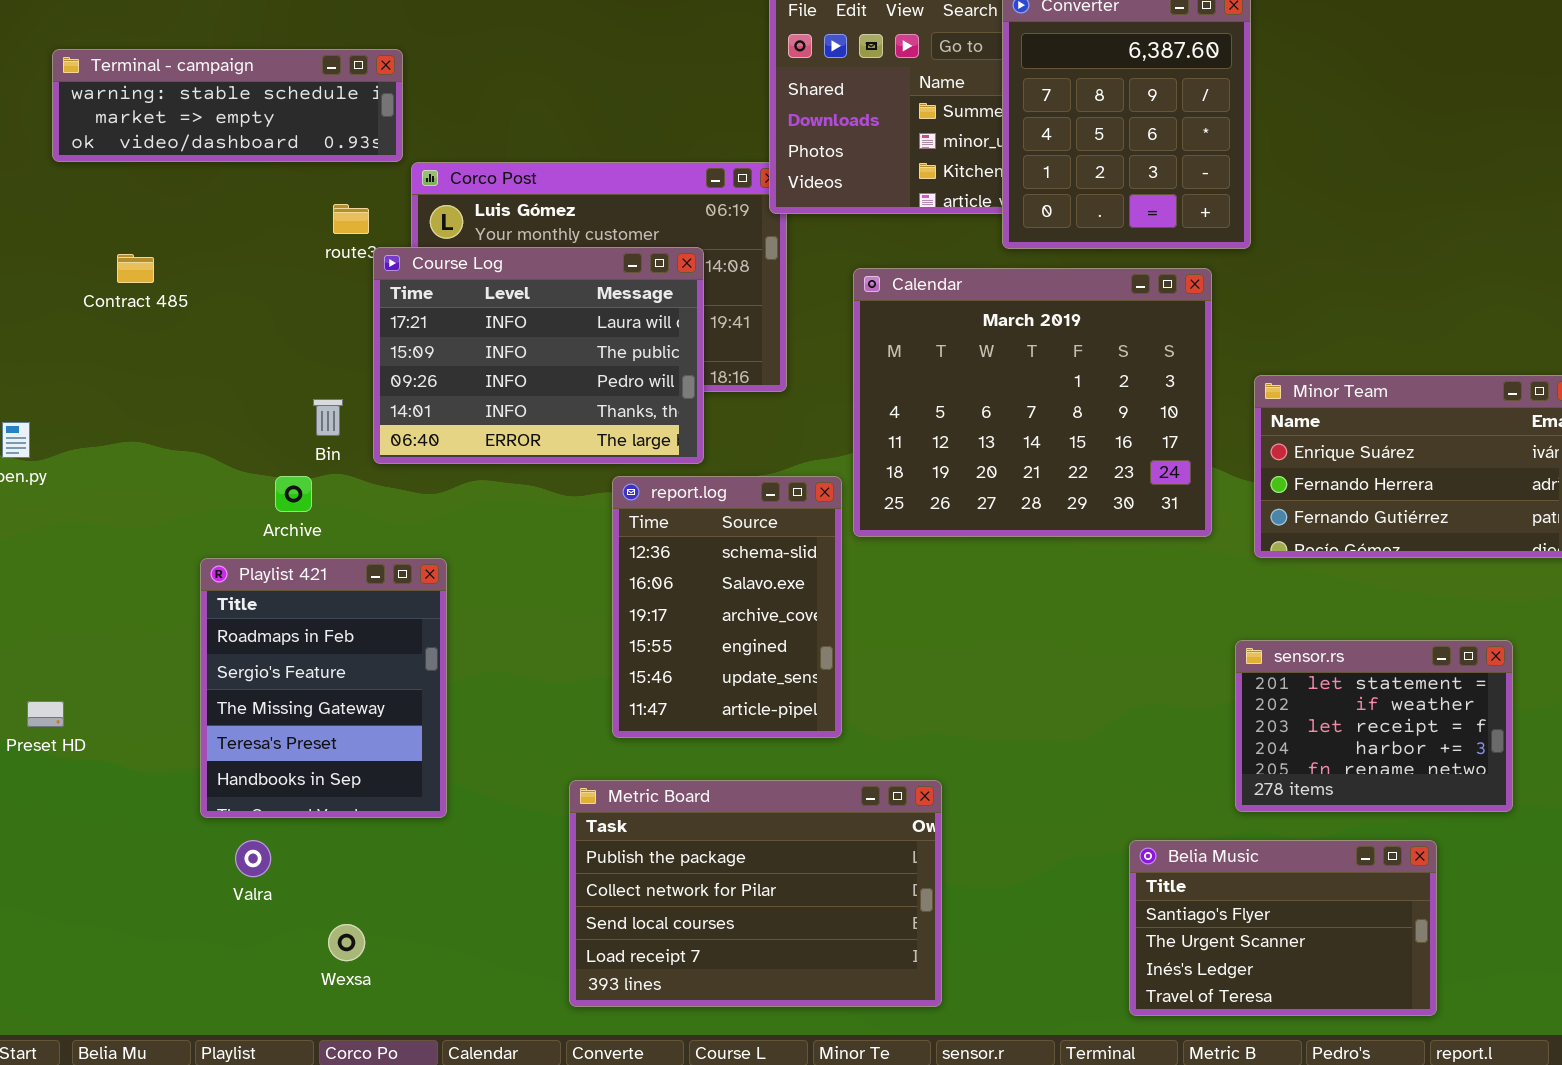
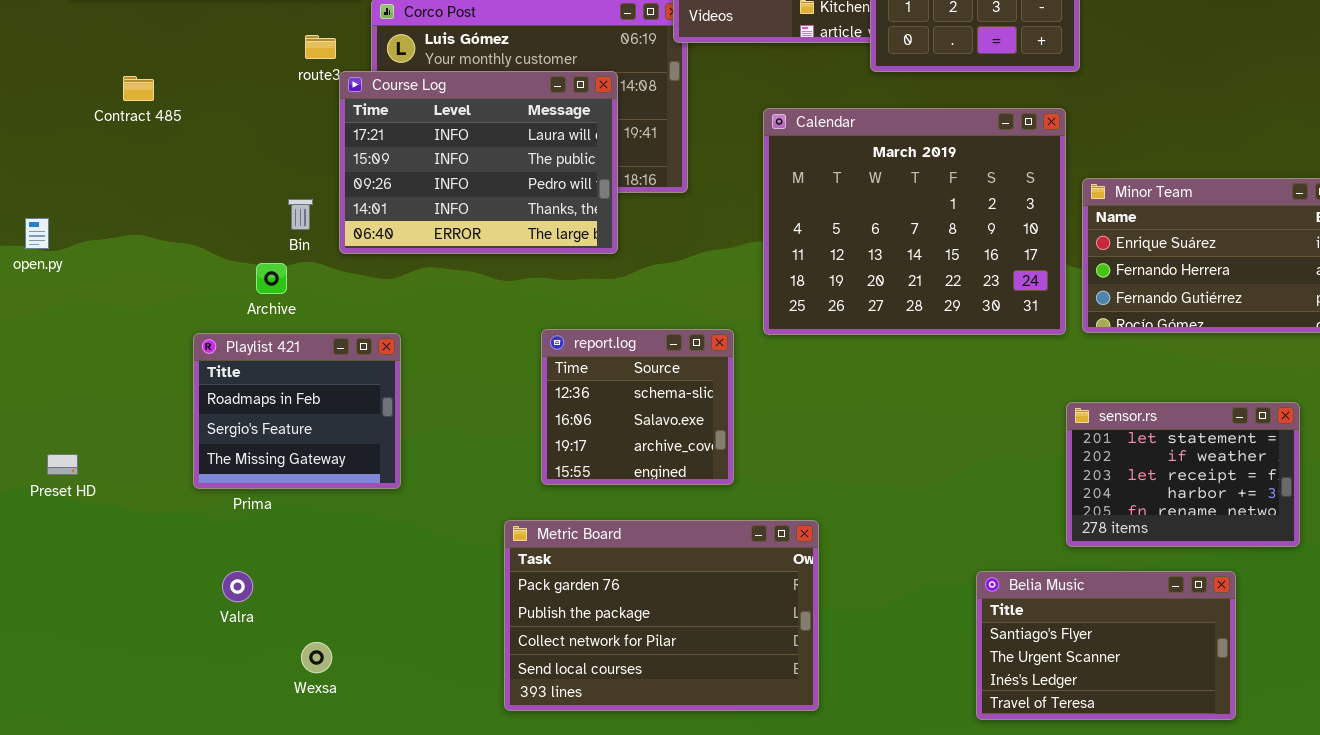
Calendar: [853,268,1212,537] -> [763,108,1066,335], moved
report.log: [612,476,842,738] -> [541,329,734,485], resized
Playlist 421: [200,558,447,818] -> [193,333,401,489], resized
Metric Board: [569,780,942,1007] -> [504,520,819,711], scrolled up 1 row

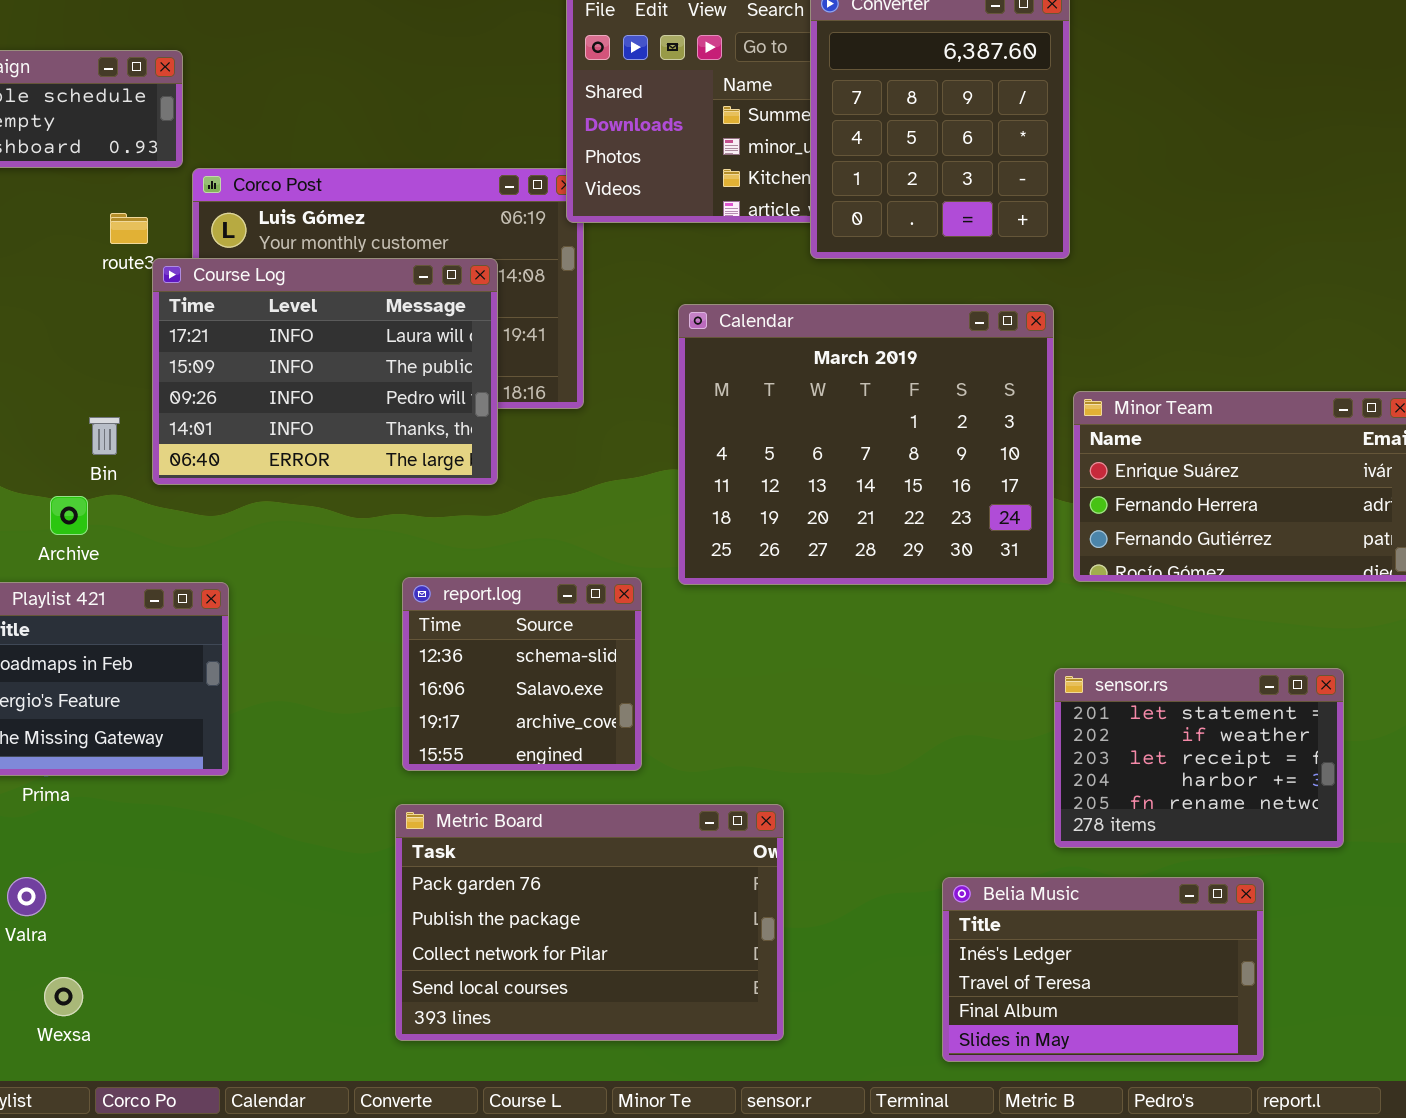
Metric Board: [504,520,819,711] -> [395,804,784,1041], moved
Belia Music: [976,571,1236,720] -> [942,877,1264,1062], scrolled down 2 rows
Wexsa: [301,642,332,673] -> [44,977,83,1016], moved

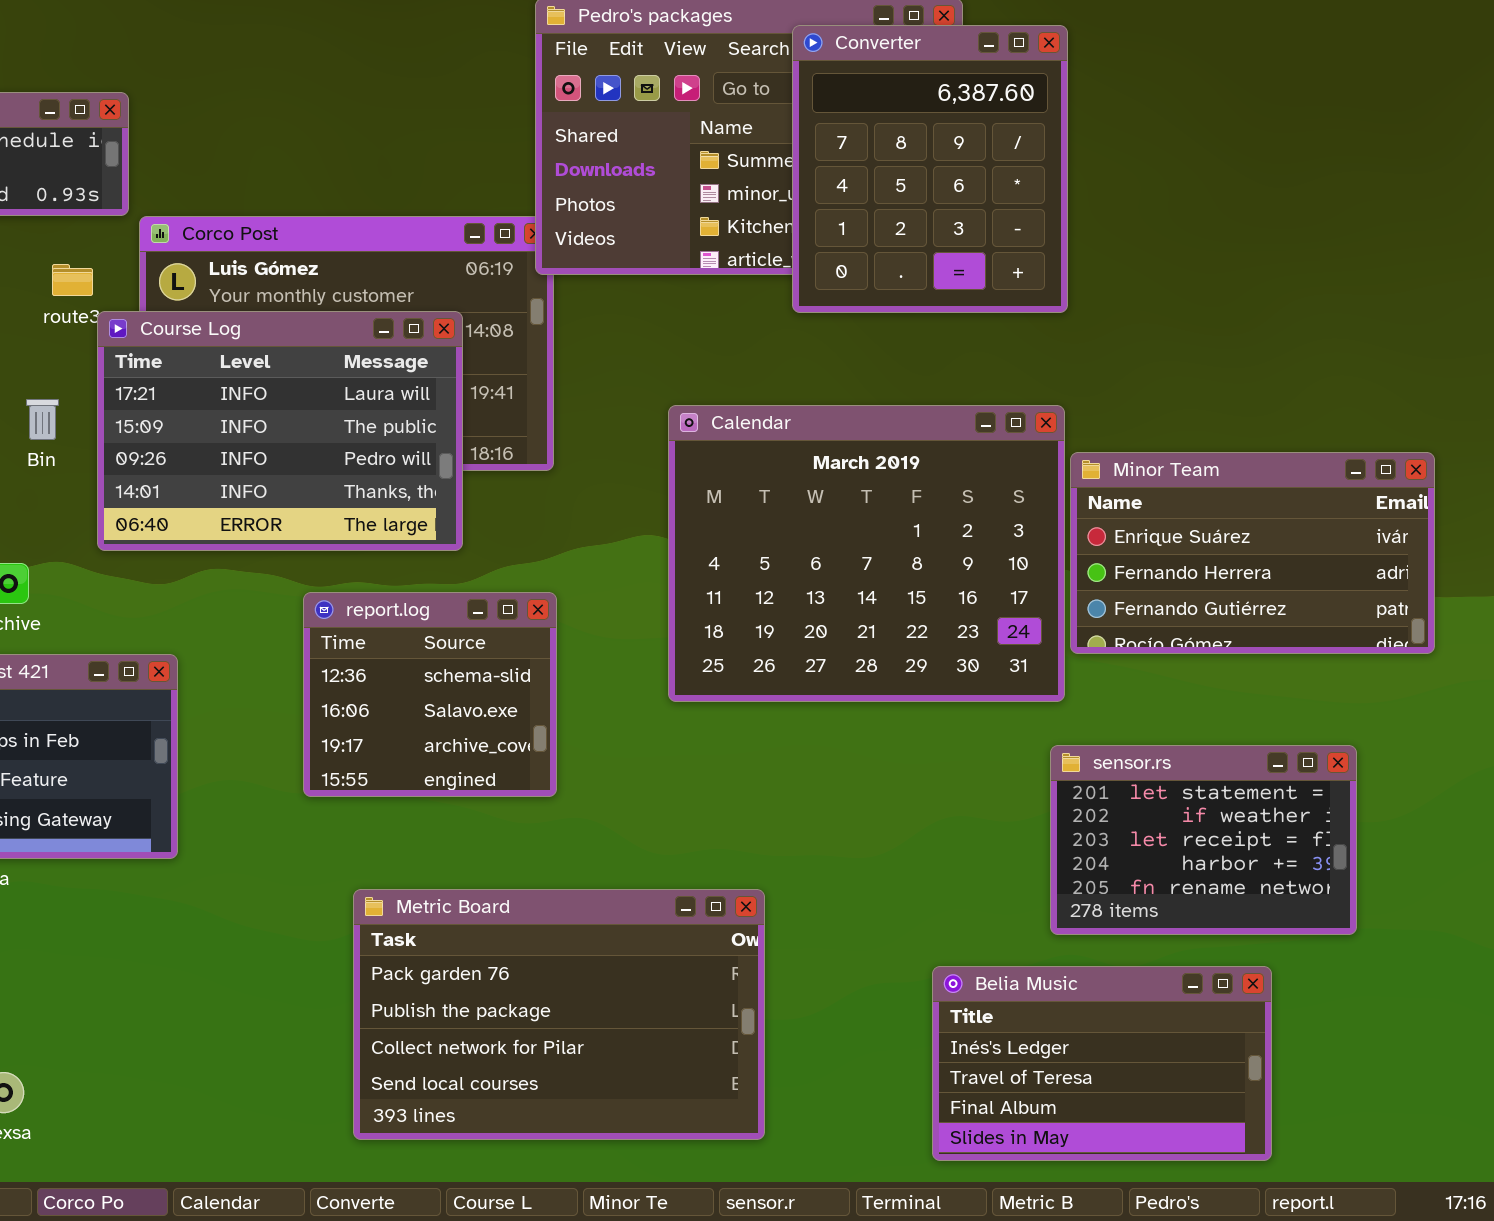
Calendar: [678,304,1054,585] -> [668,405,1065,702], moved
Bin: [89,417,120,455] -> [26,399,59,440], moved
report.log: [402,577,642,771] -> [303,592,557,797], moved

